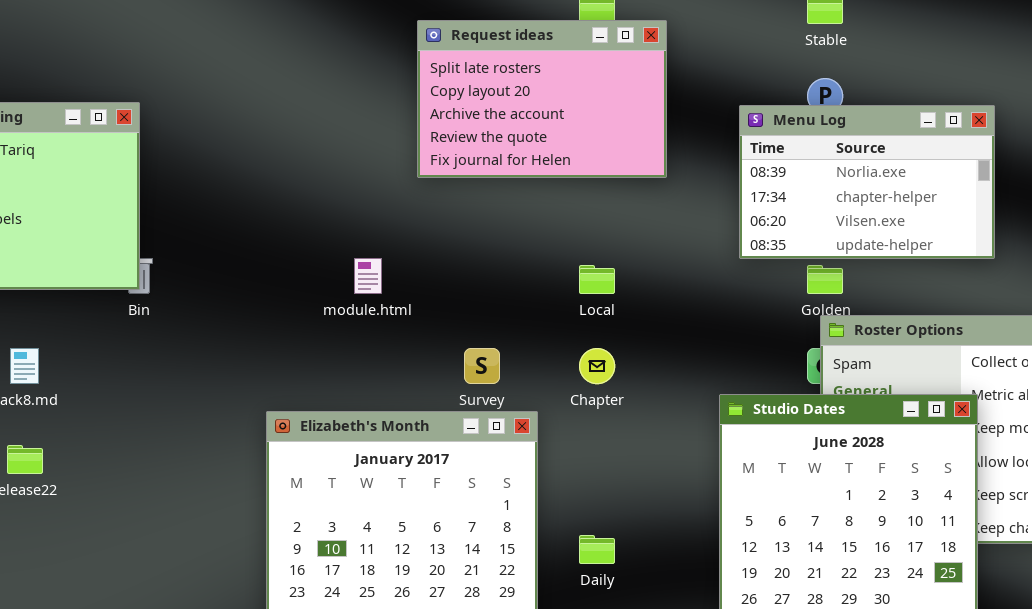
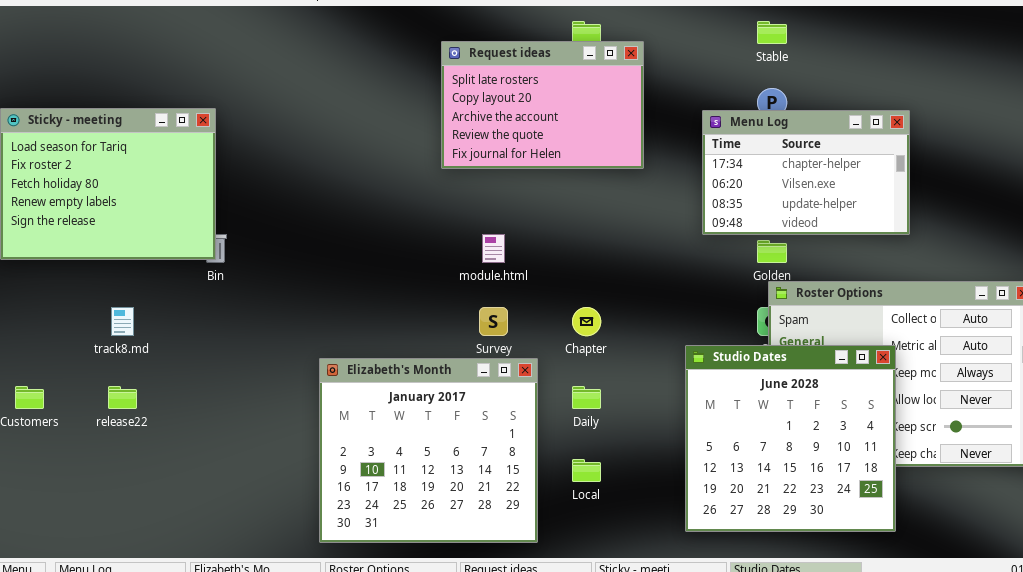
Menu Log: [739,105,995,259] -> [702,110,910,235], scrolled down 1 row
module.html: [354,258,382,294] -> [482,234,505,263], moved
Local: [579,265,615,294] -> [572,459,601,482], moved
Daily: [579,535,615,564] -> [572,386,601,409], moved

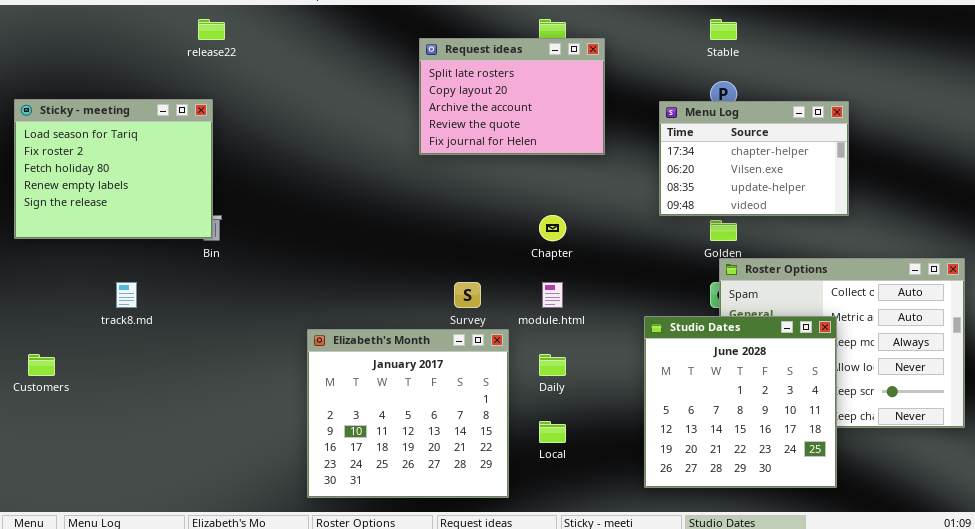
module.html: [482,234,505,263] -> [542,282,563,308], moved
Chapter: [572,307,601,336] -> [539,215,566,241], moved
release22: [108,386,137,409] -> [198,19,225,40], moved

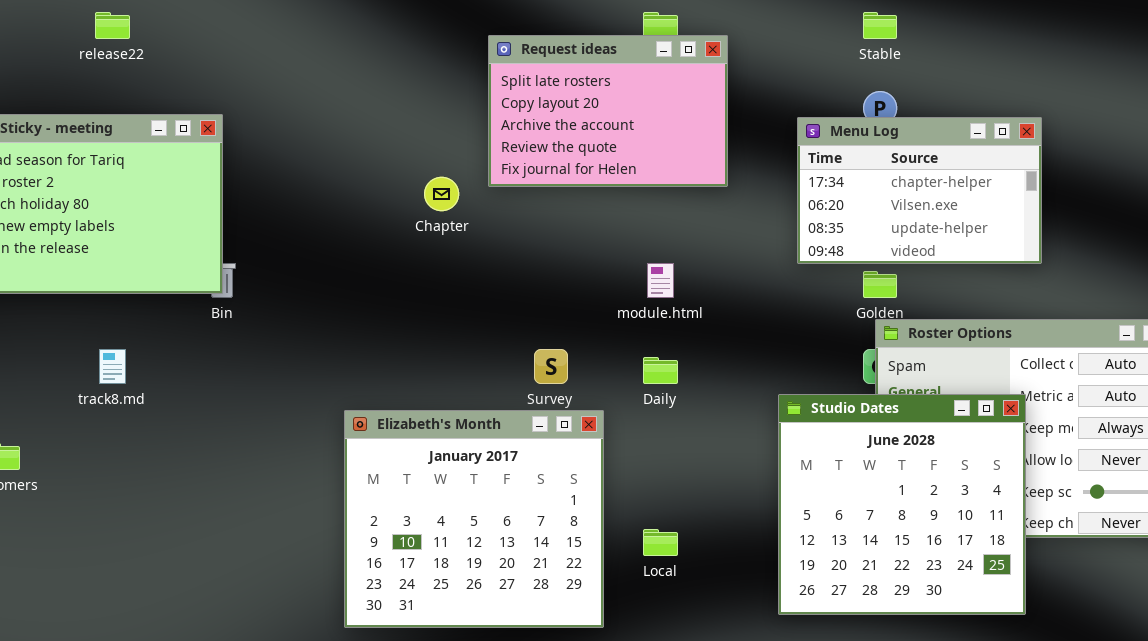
release22: [198,19,225,40] -> [95,12,130,39], moved
Chapter: [539,215,566,241] -> [424,177,459,211], moved
module.html: [542,282,563,308] -> [647,263,674,298], moved
Daily: [539,354,566,376] -> [643,357,678,384], moved

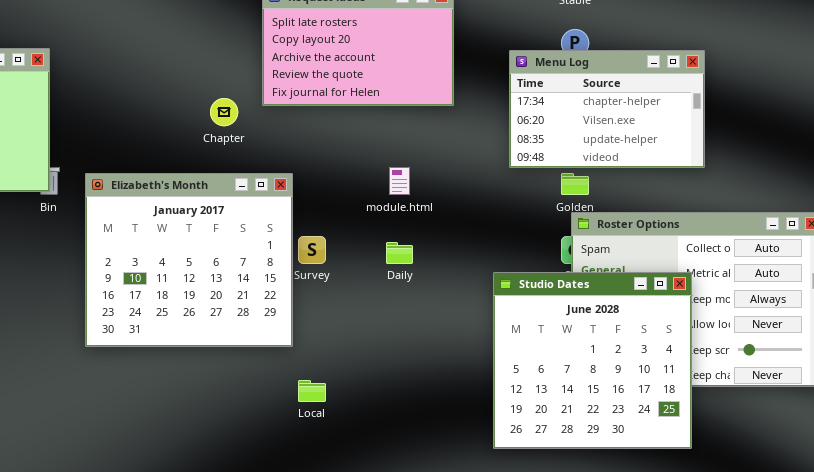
Elizabeth's Month: [344,410,604,628] -> [85,173,293,347], moved
Local: [643,529,678,556] -> [298,380,326,402], moved

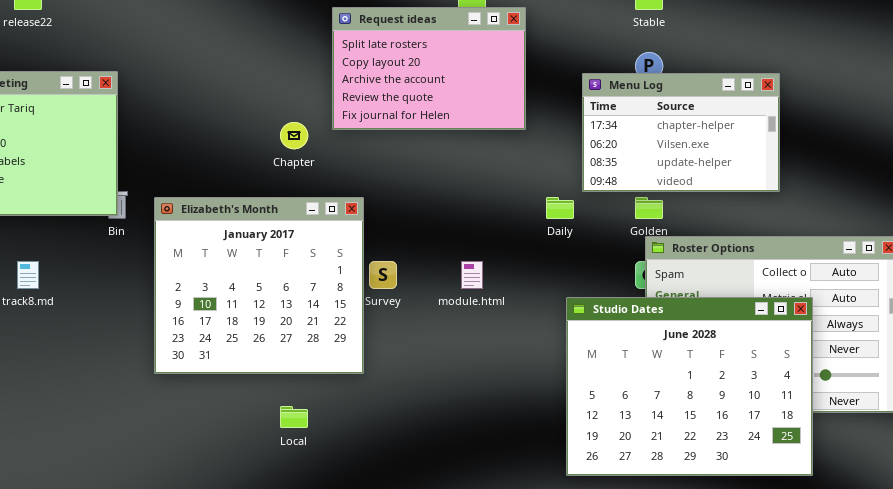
module.html: [389,167,410,195] -> [461,261,483,289], moved
Daily: [386,242,413,264] -> [546,197,574,219], moved
Studio Dates: [493,272,692,449] -> [566,297,813,476], resized
Local: [298,380,326,402] -> [280,406,308,428], moved

